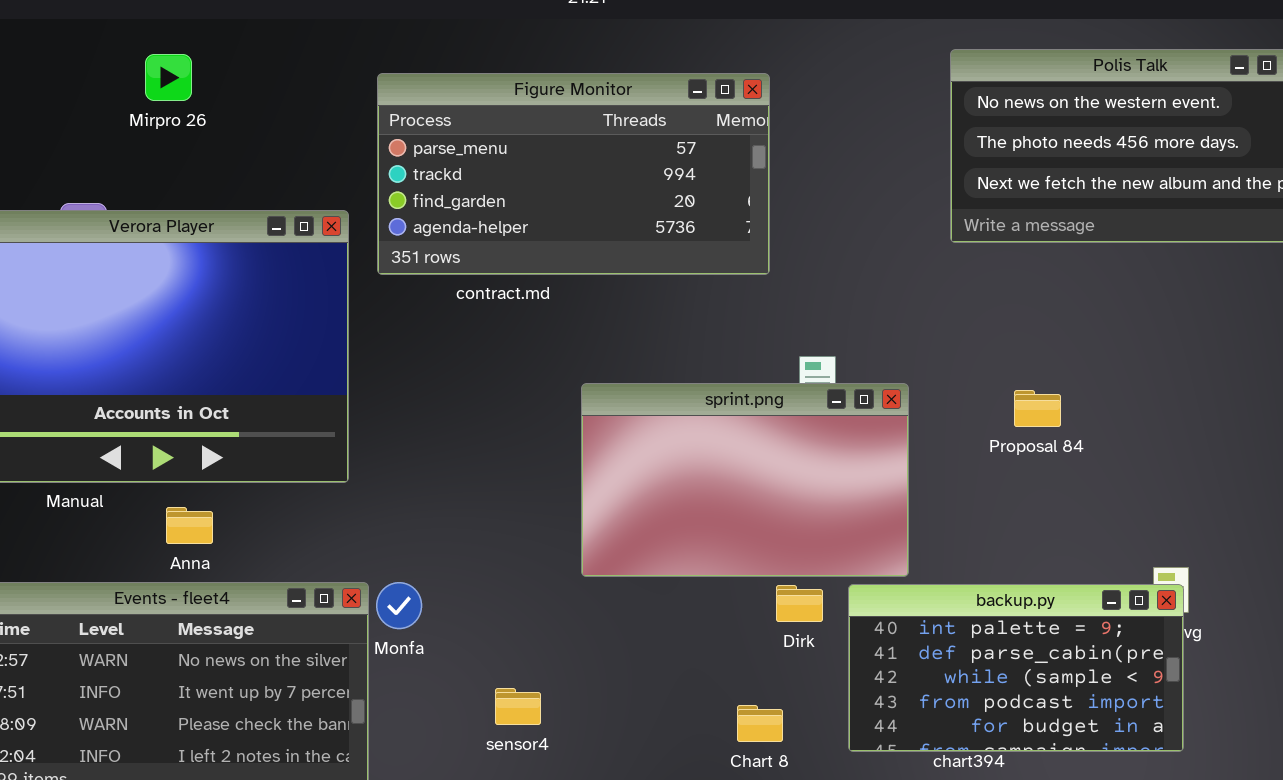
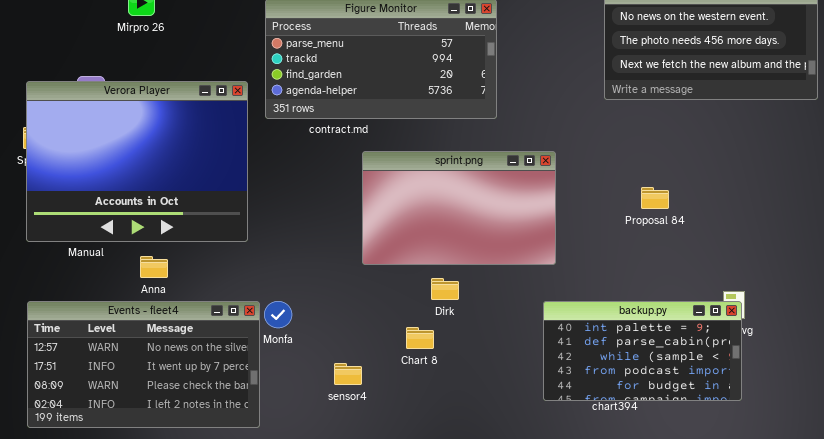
sprint.png: [581,383,909,577] -> [362,151,556,265], moved
Dirk: [776,585,823,622] -> [431,278,459,300], moved
Chart 8: [737,705,783,742] -> [406,327,434,349], moved

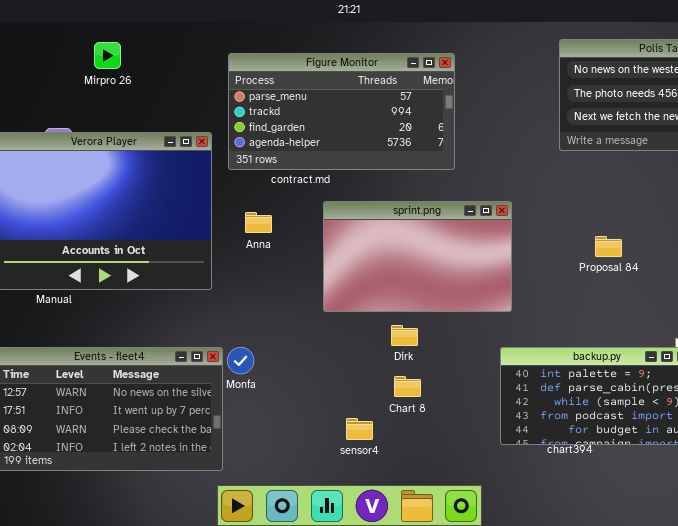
Anna: [140,256,168,278] -> [245,212,272,233], moved
Chart 8: [406,327,434,349] -> [394,376,421,397], moved
sensor4: [334,363,362,385] -> [346,418,373,440], moved

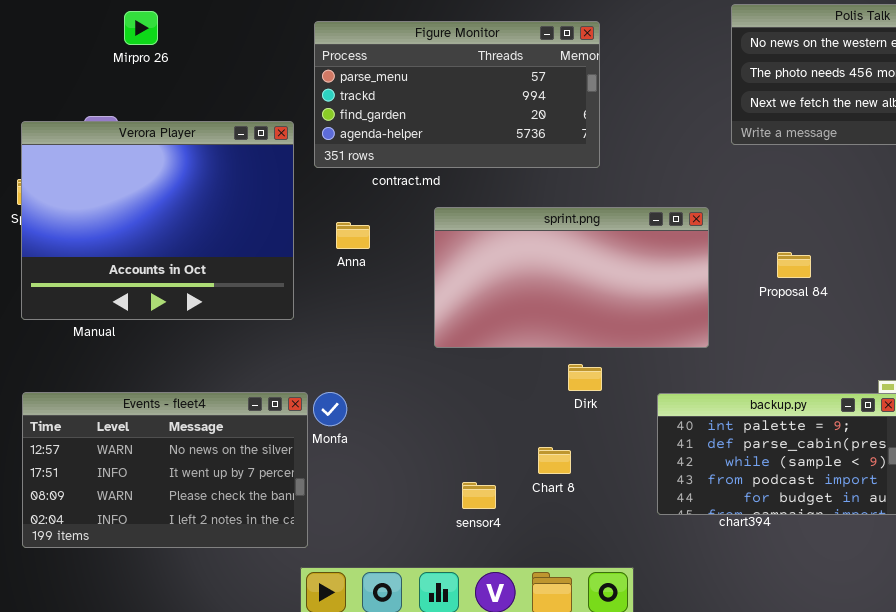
Mirpro 26: [94,42,121,69] -> [124,11,158,45], moved
sprint.png: [323,201,512,312] -> [434,207,709,348], resized
Dirk: [391,325,418,346] -> [568,364,602,391], moved
Chart 8: [394,376,421,397] -> [538,447,571,474], moved

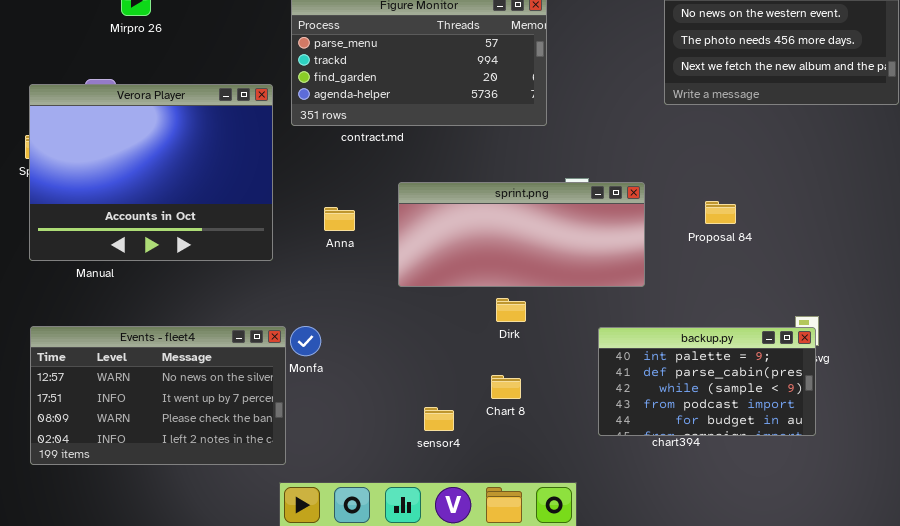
sprint.png: [434,207,709,348] -> [398,182,645,287], resized
Anna: [336,222,370,249] -> [324,207,355,231], moved
Dirk: [568,364,602,391] -> [496,298,526,322], moved

